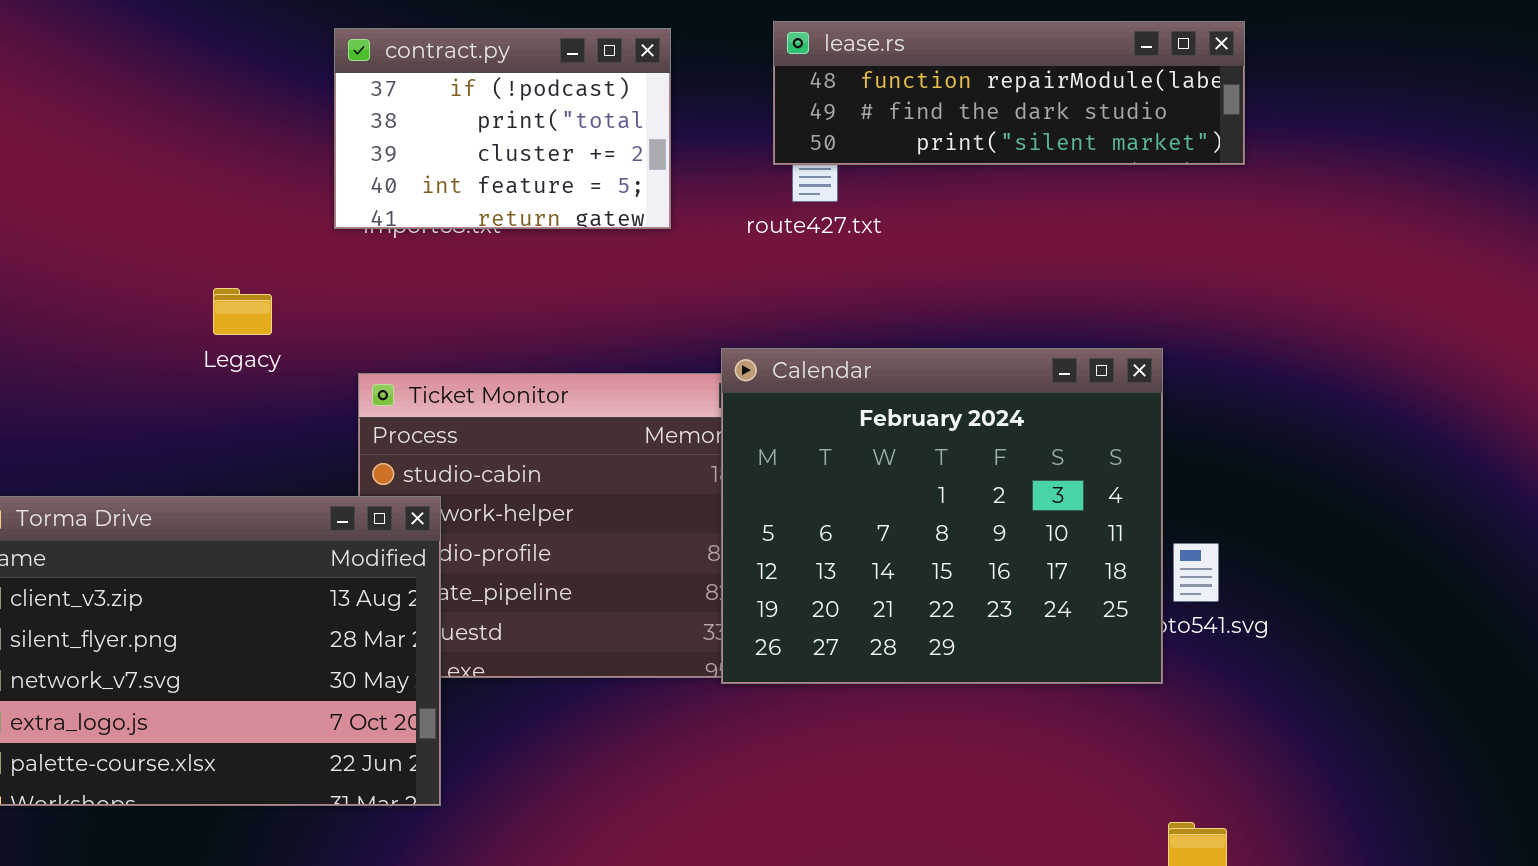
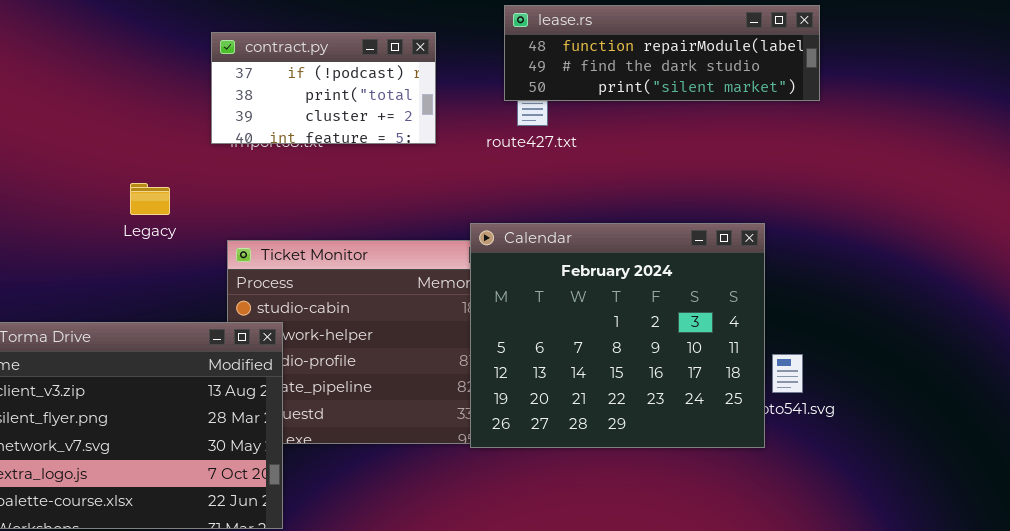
contract.py: [334,28,671,229] -> [211,32,436,144], resized

